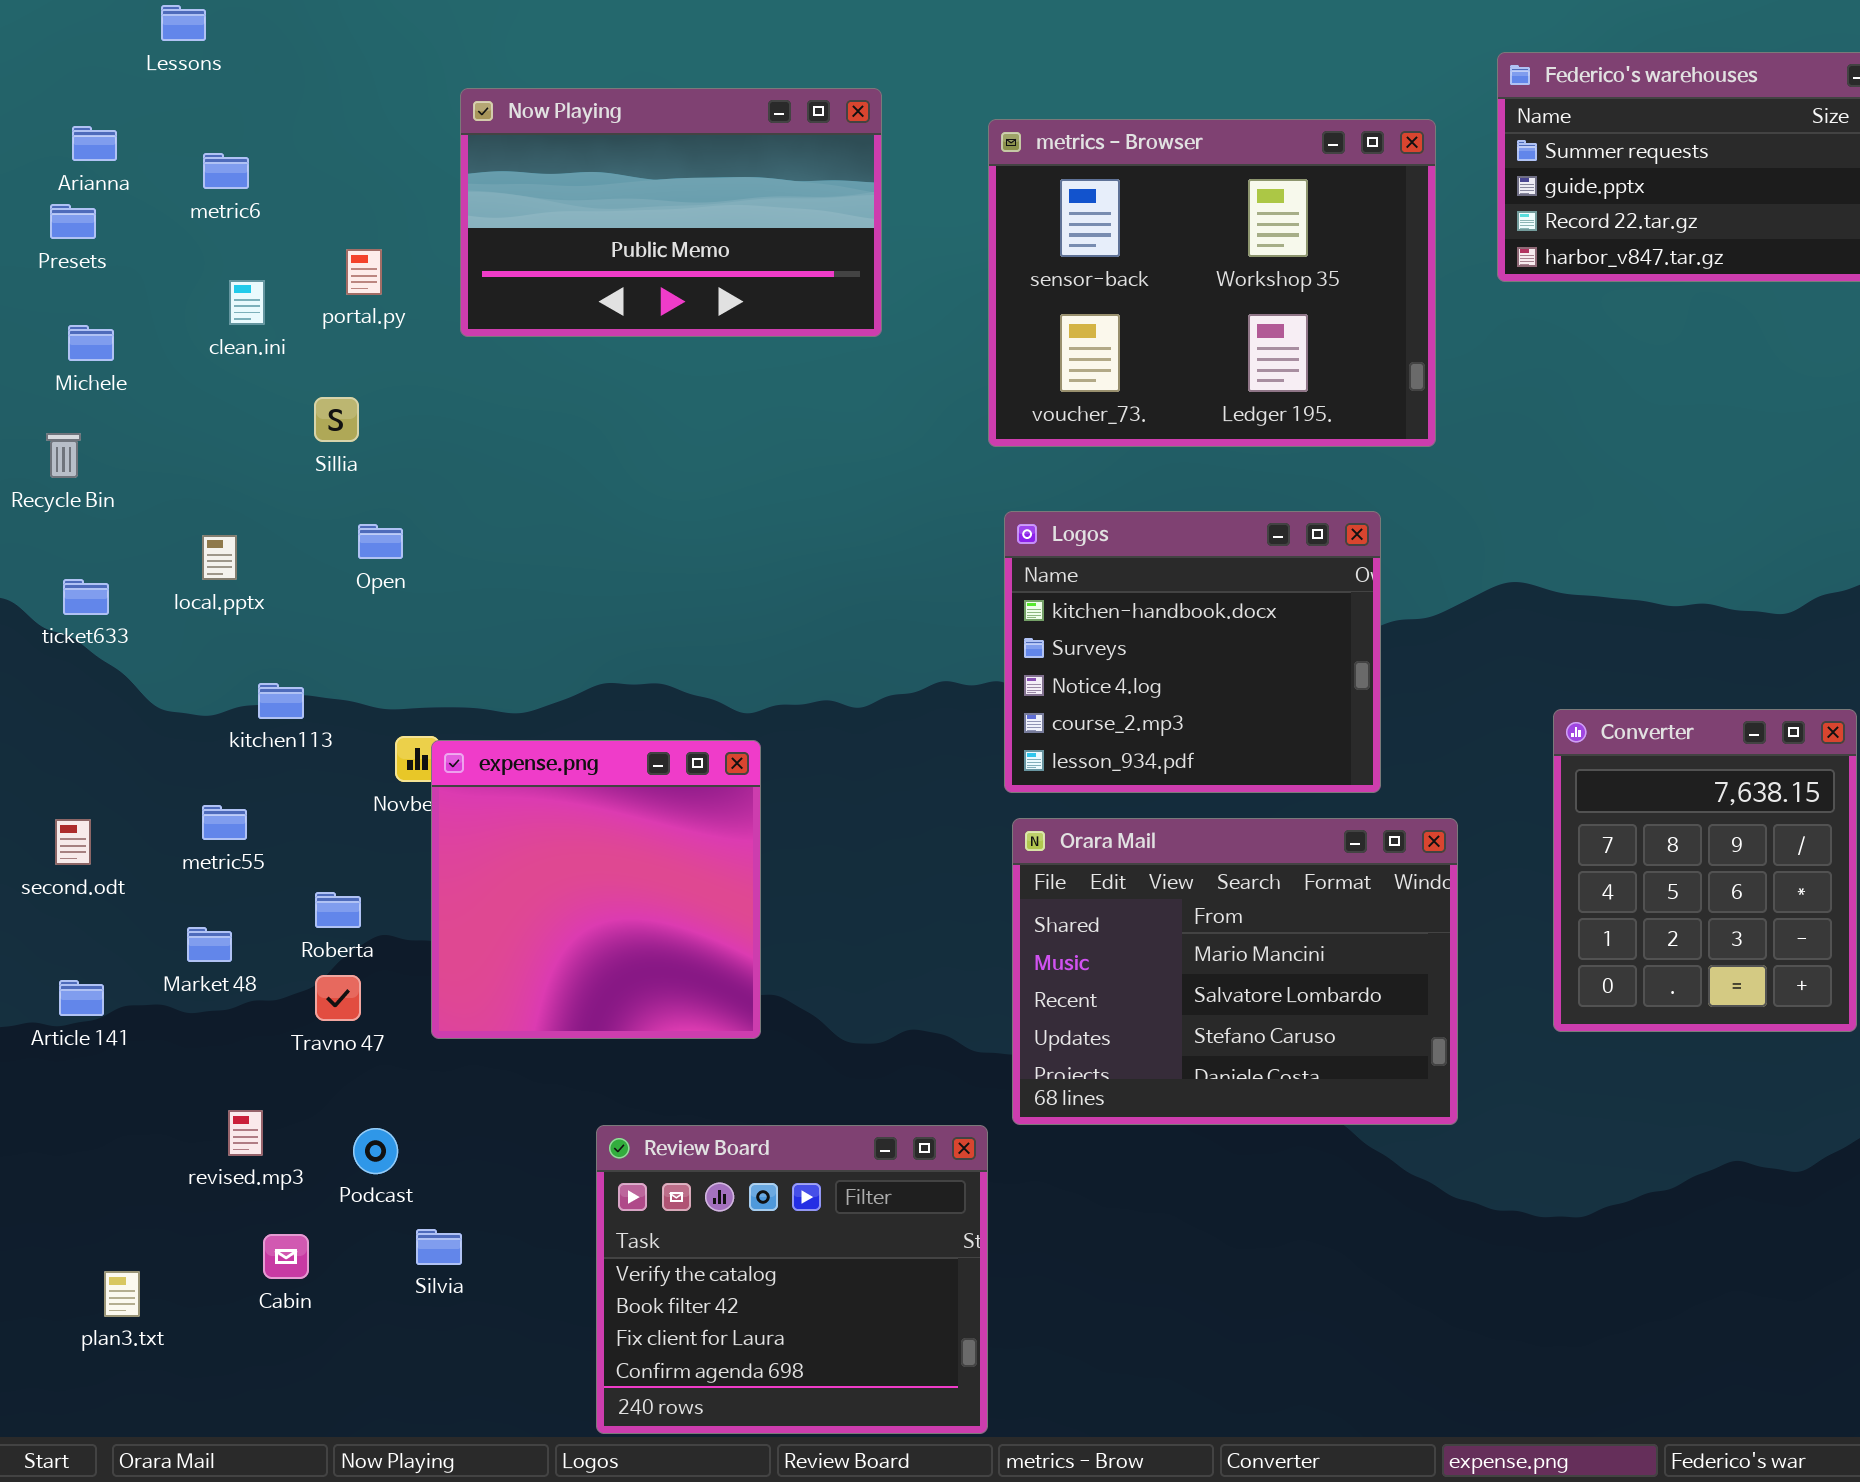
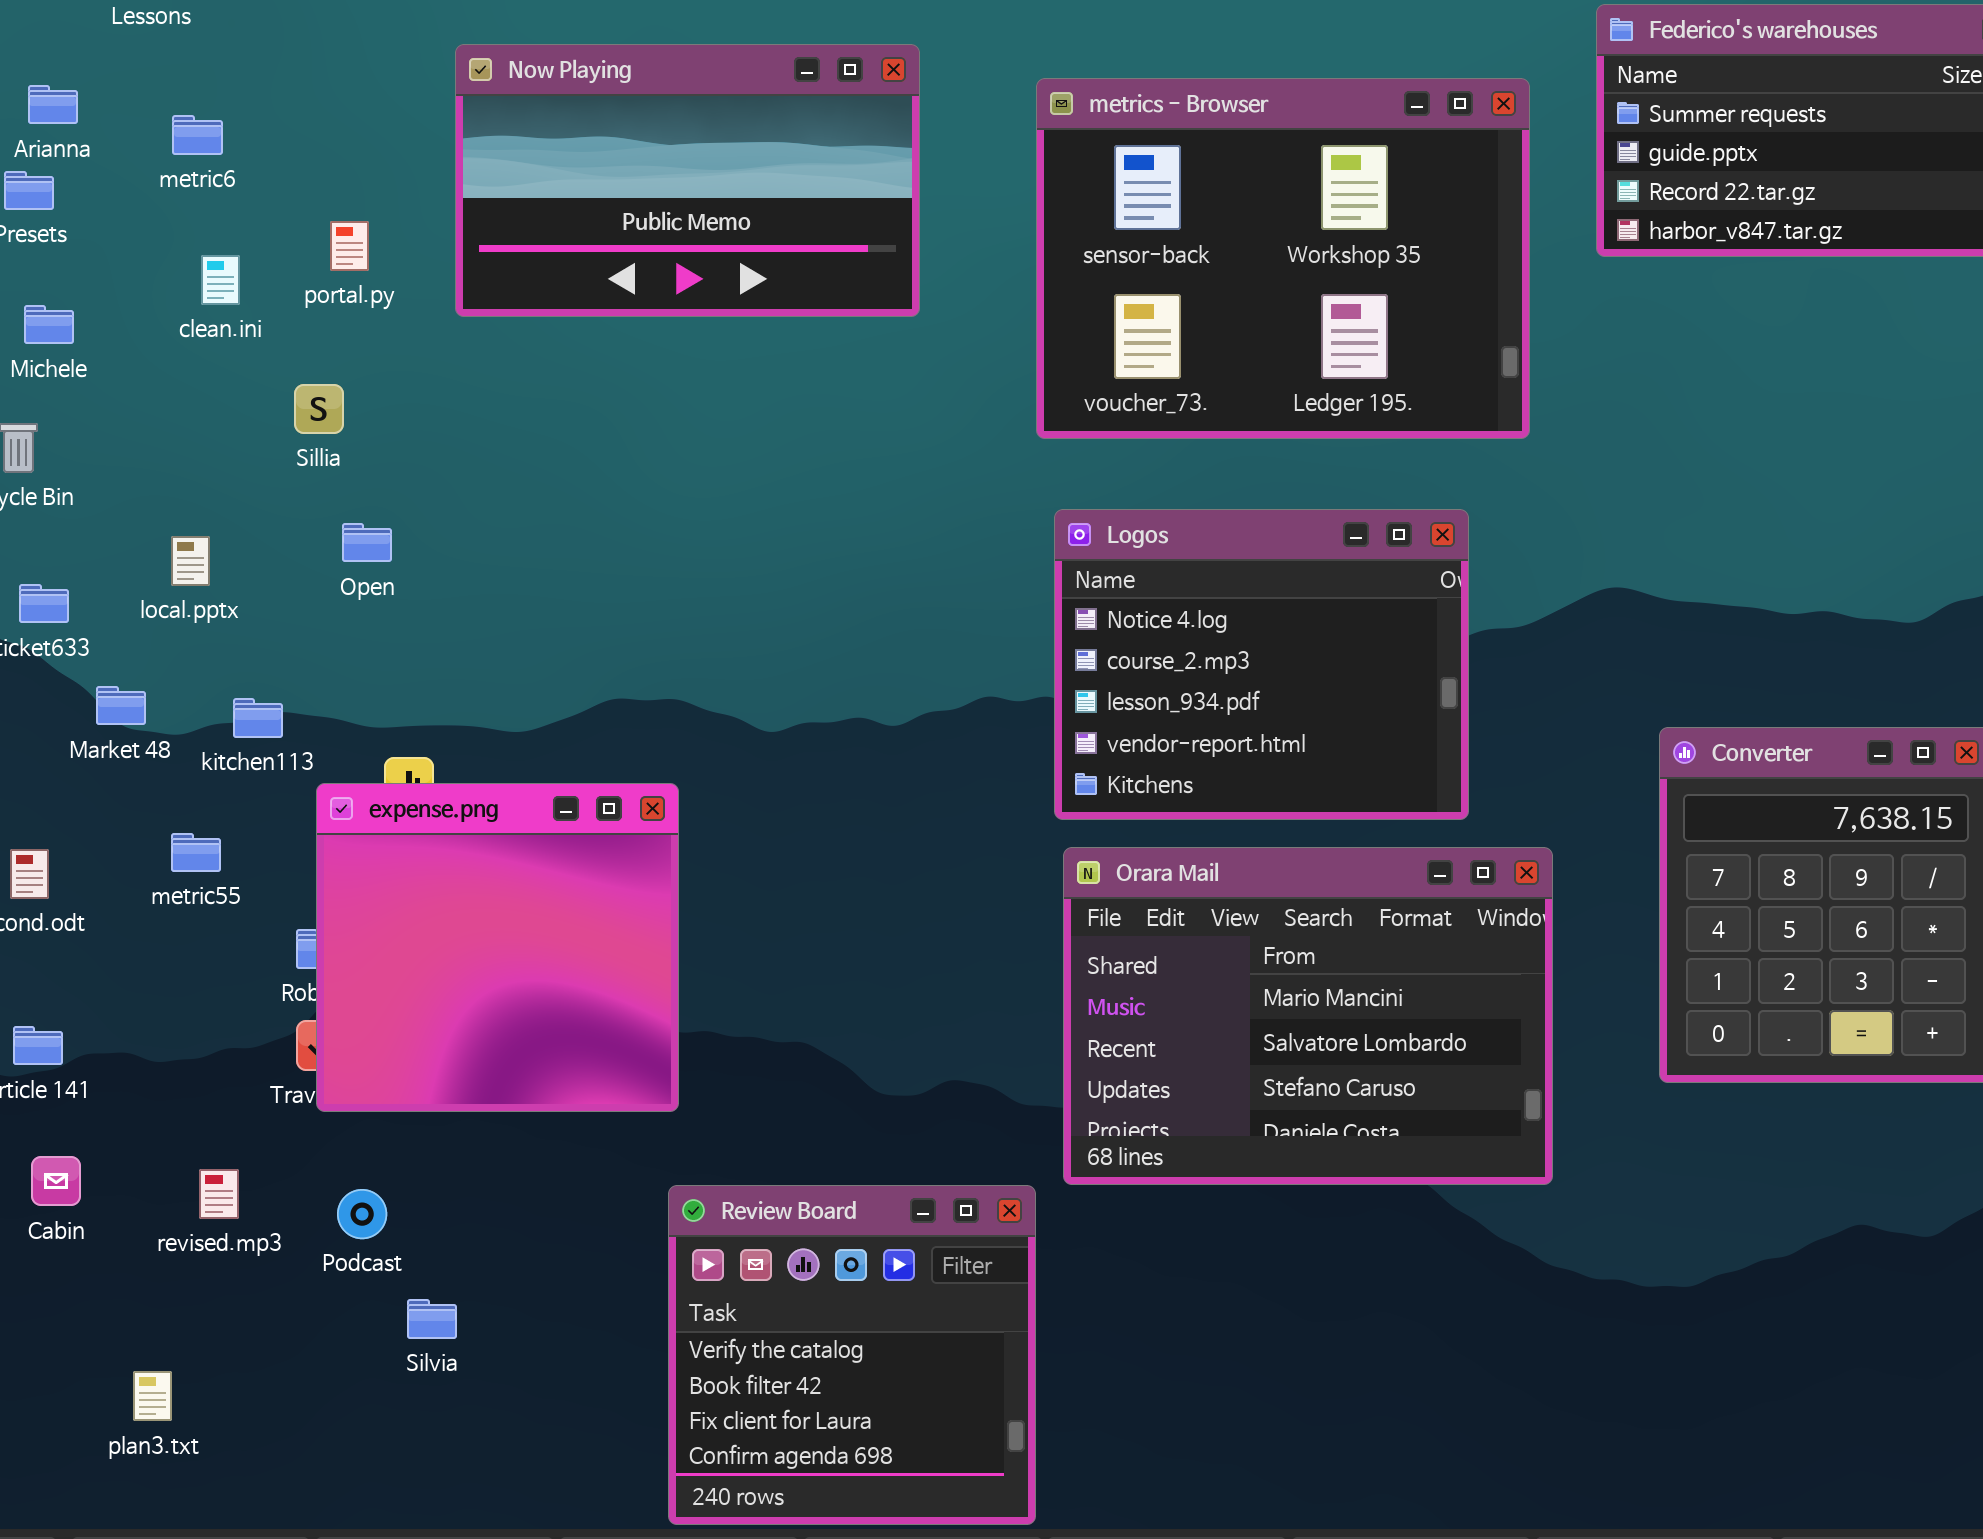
Logos: [1004,511,1381,793] -> [1054,509,1469,820], scrolled down 2 rows
expense.png: [431,740,761,1039] -> [316,783,679,1112], moved
Market 48: [187,927,232,962] -> [96,686,146,725], moved
Review Board: [596,1125,988,1434] -> [668,1185,1036,1525], resized
Cabin: [263,1234,309,1279] -> [31,1156,81,1206], moved
plan3.txt: [104,1271,140,1317] -> [133,1371,172,1421], moved

